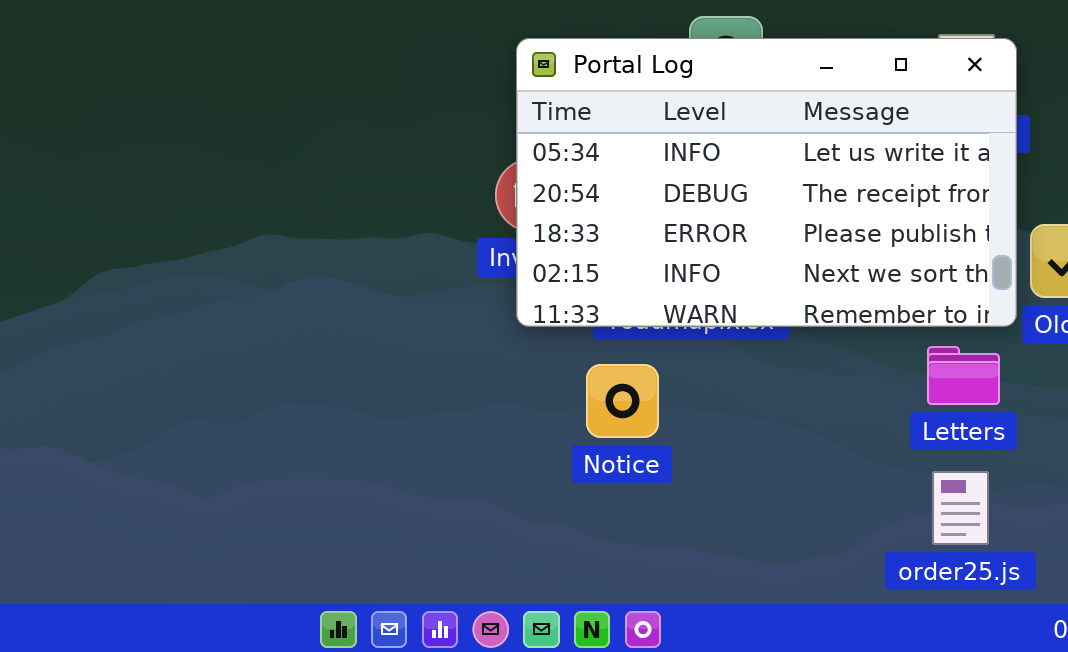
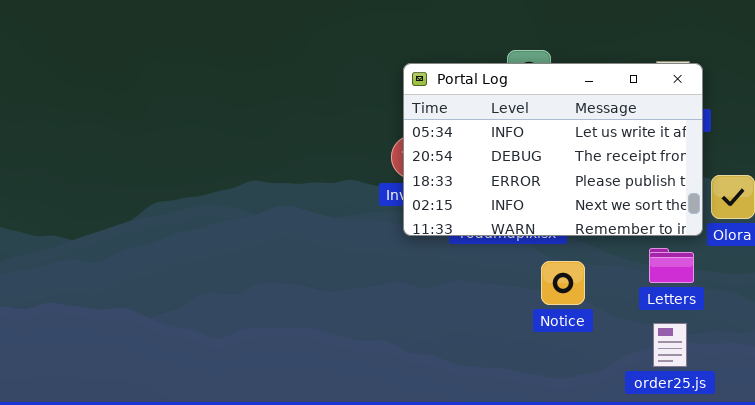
Notice: [586,364,659,438] -> [541,261,585,305], moved

